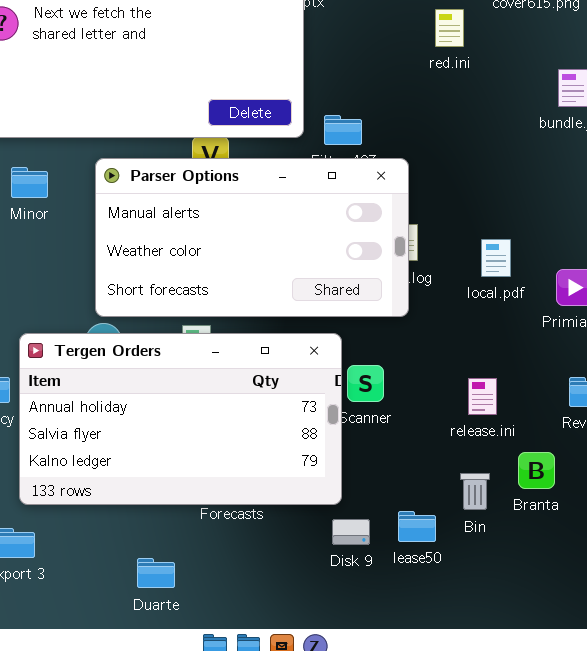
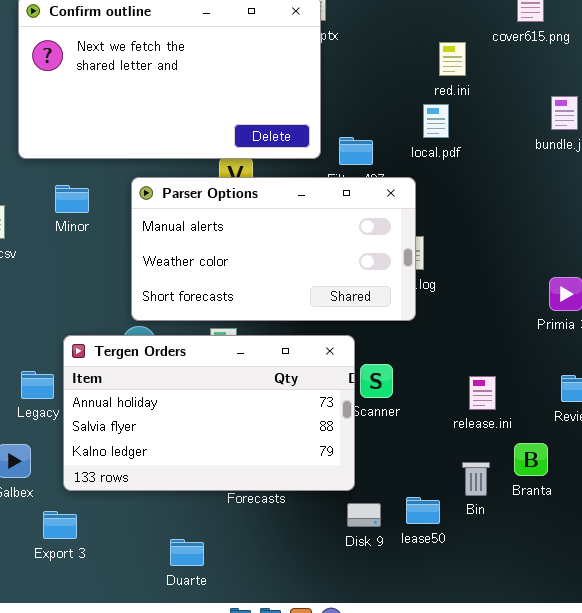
local.pdf: [481,239,511,277] -> [423,104,449,138], moved

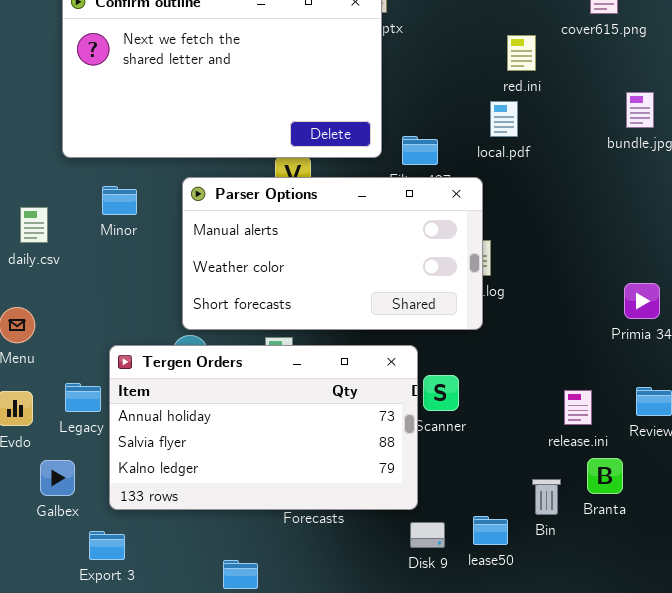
release.ini: [469,376,496,410] -> [564,390,592,425], moved

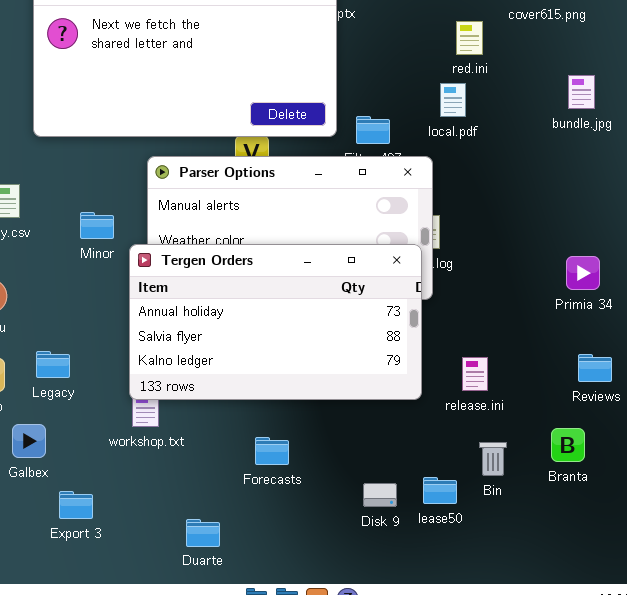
Minor: [102,186,137,215] -> [80,212,114,239], moved
Tergen Orders: [109,345,418,510] -> [129,244,422,400], moved
release.ini: [564,390,592,425] -> [462,357,488,391], moved
Branta: [587,458,623,494] -> [551,428,585,462], moved

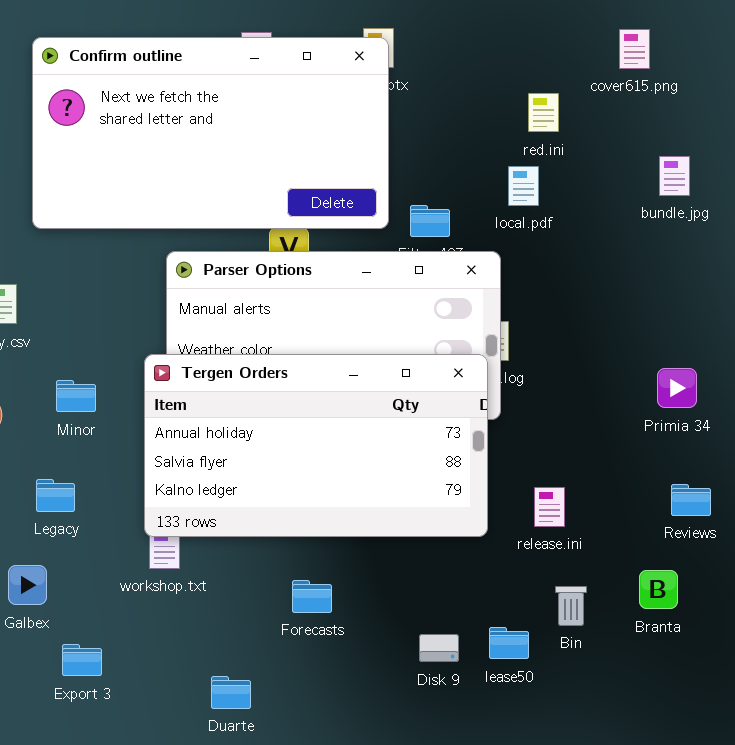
Minor: [80,212,114,239] -> [56,380,96,412], moved

